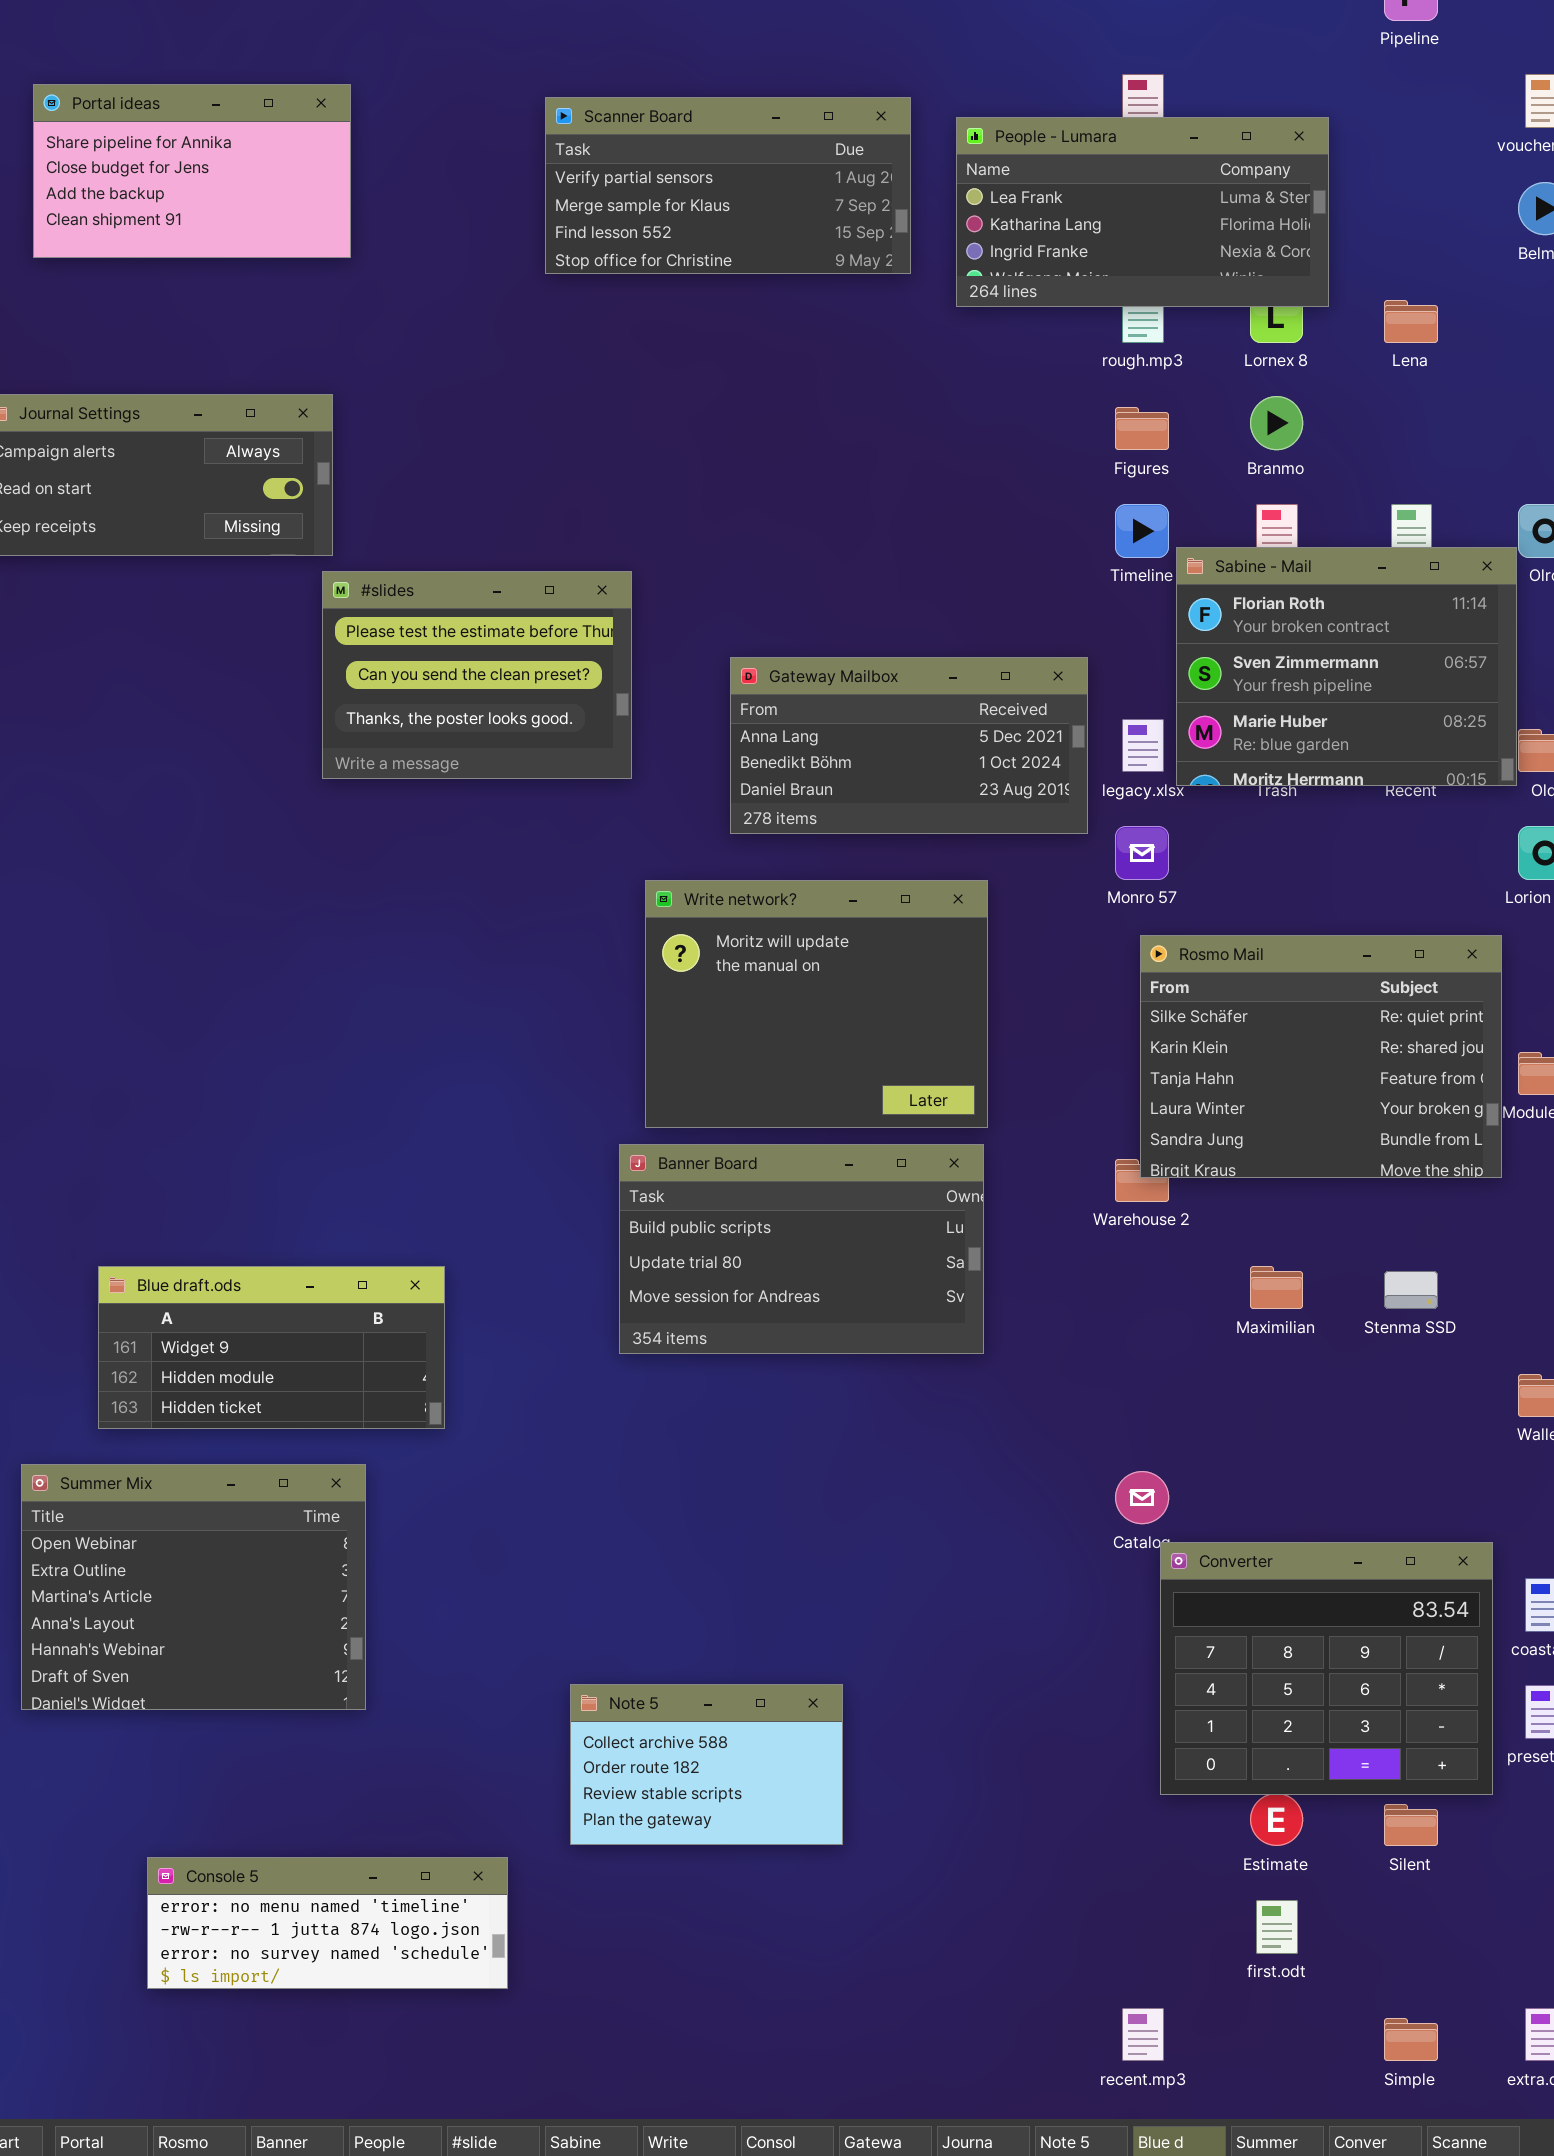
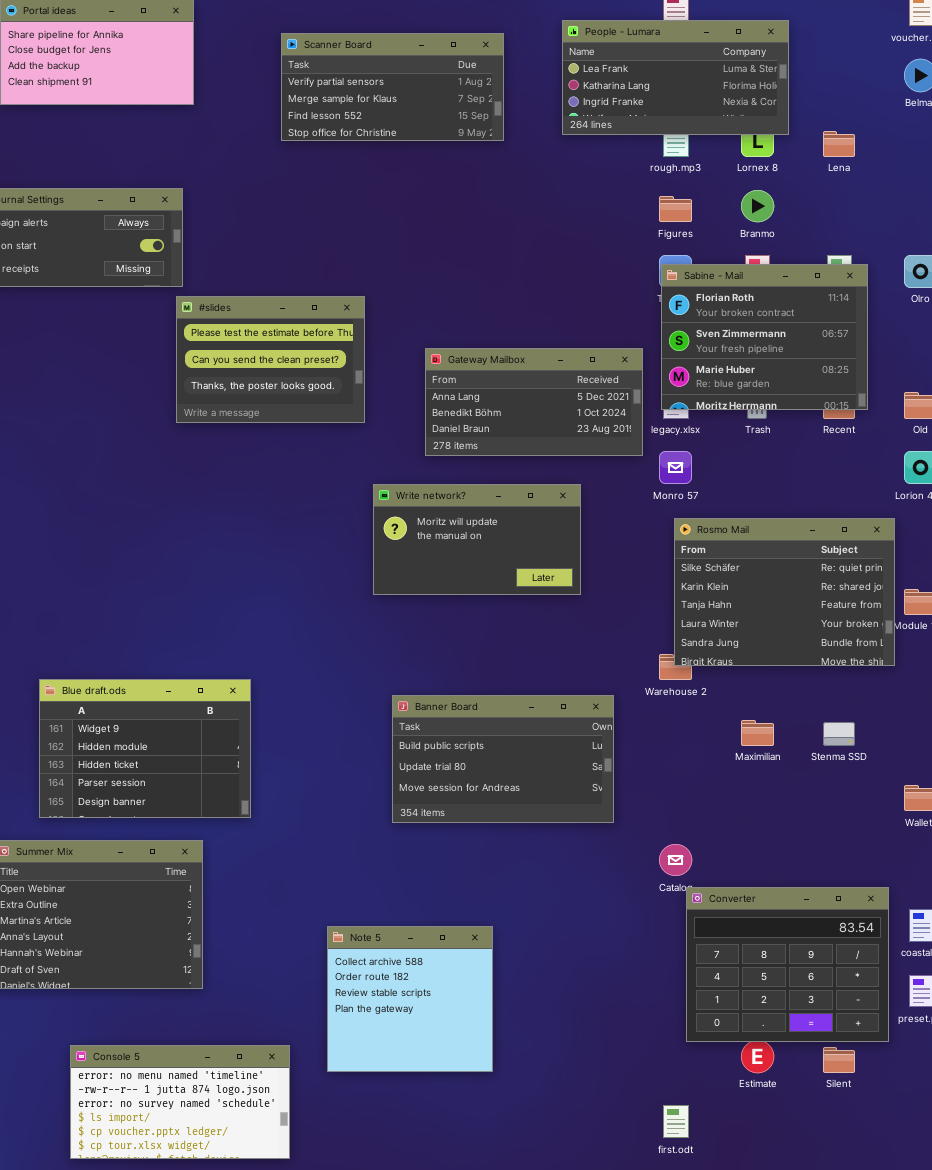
Scanner Board: [545,97,911,274] -> [281,33,504,141], moved
Sabine - Mail: [1176,547,1517,786] -> [661,264,868,410], moved
Write network?: [645,880,988,1128] -> [373,484,581,595], resized
Banner Board: [619,1144,984,1354] -> [392,695,614,823], moved
Blue draft.ods: [98,1266,445,1429] -> [39,679,251,818], resized
Note 5: [570,1684,843,1845] -> [327,926,493,1072], resized
Console 5: [147,1857,508,1989] -> [70,1045,290,1159], resized
first.odt: [1256,1900,1298,1954] -> [663,1105,689,1138], moved

